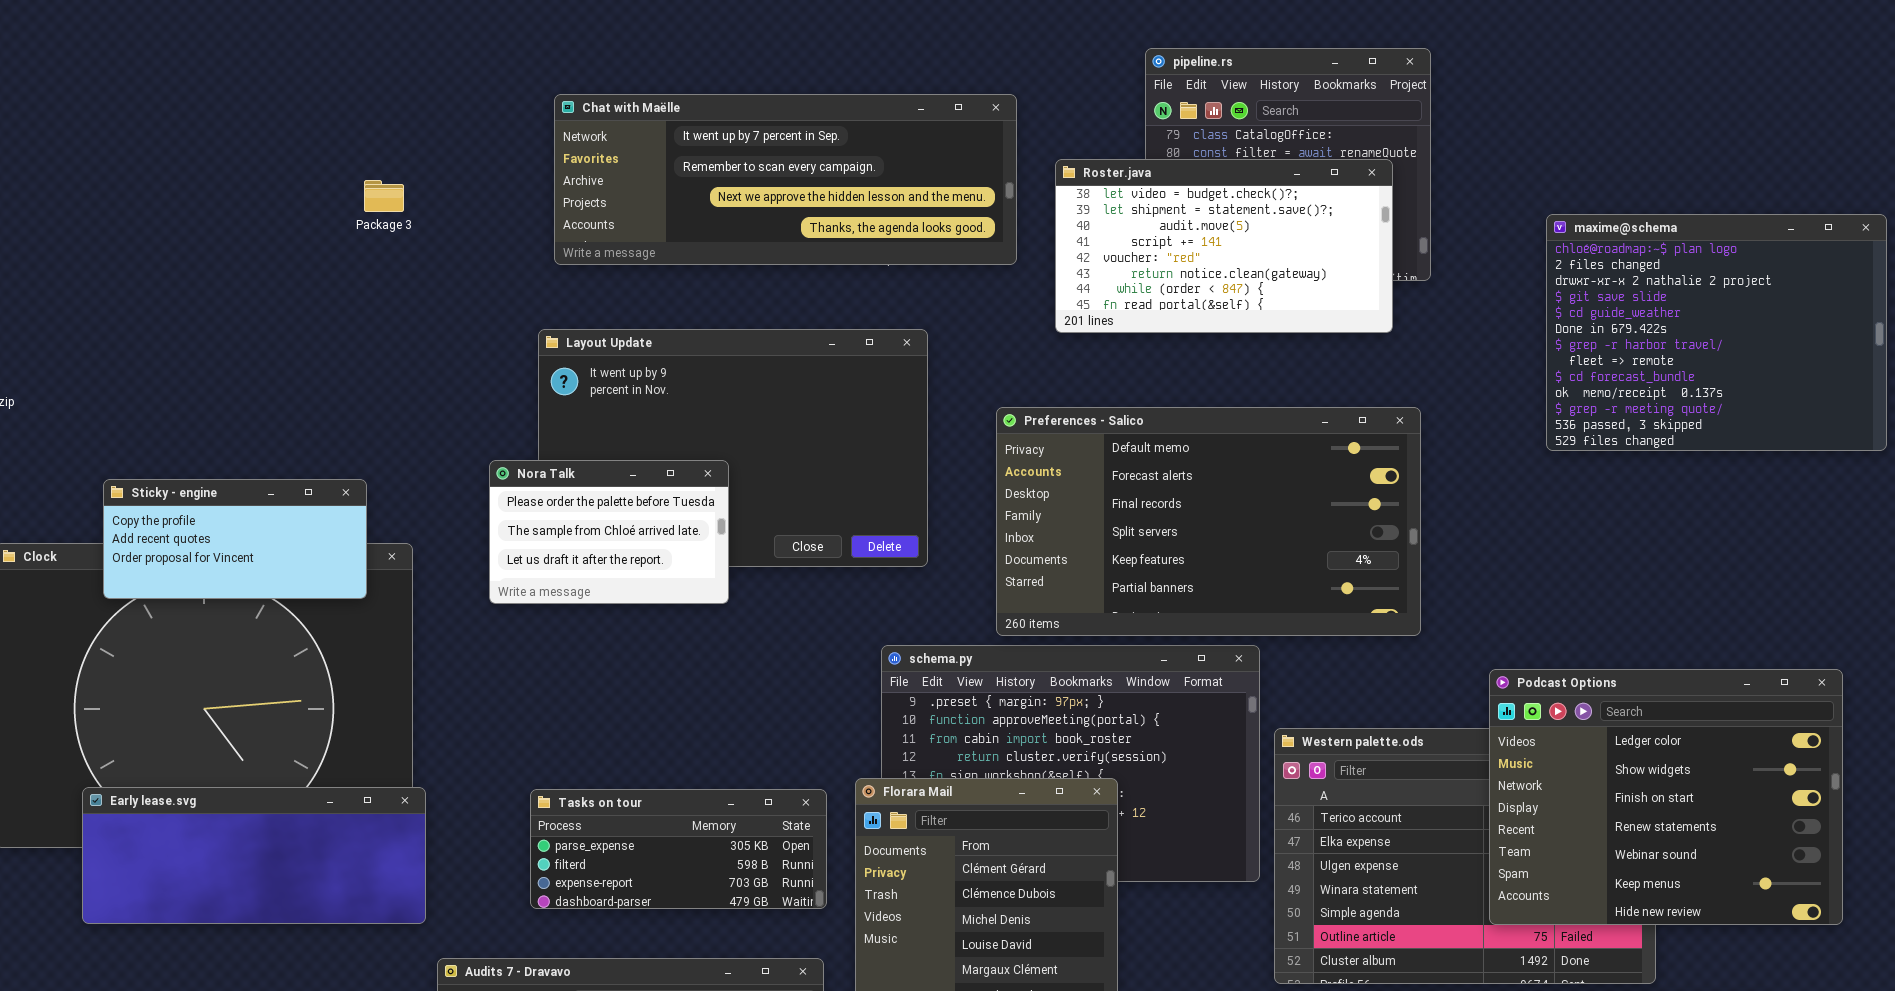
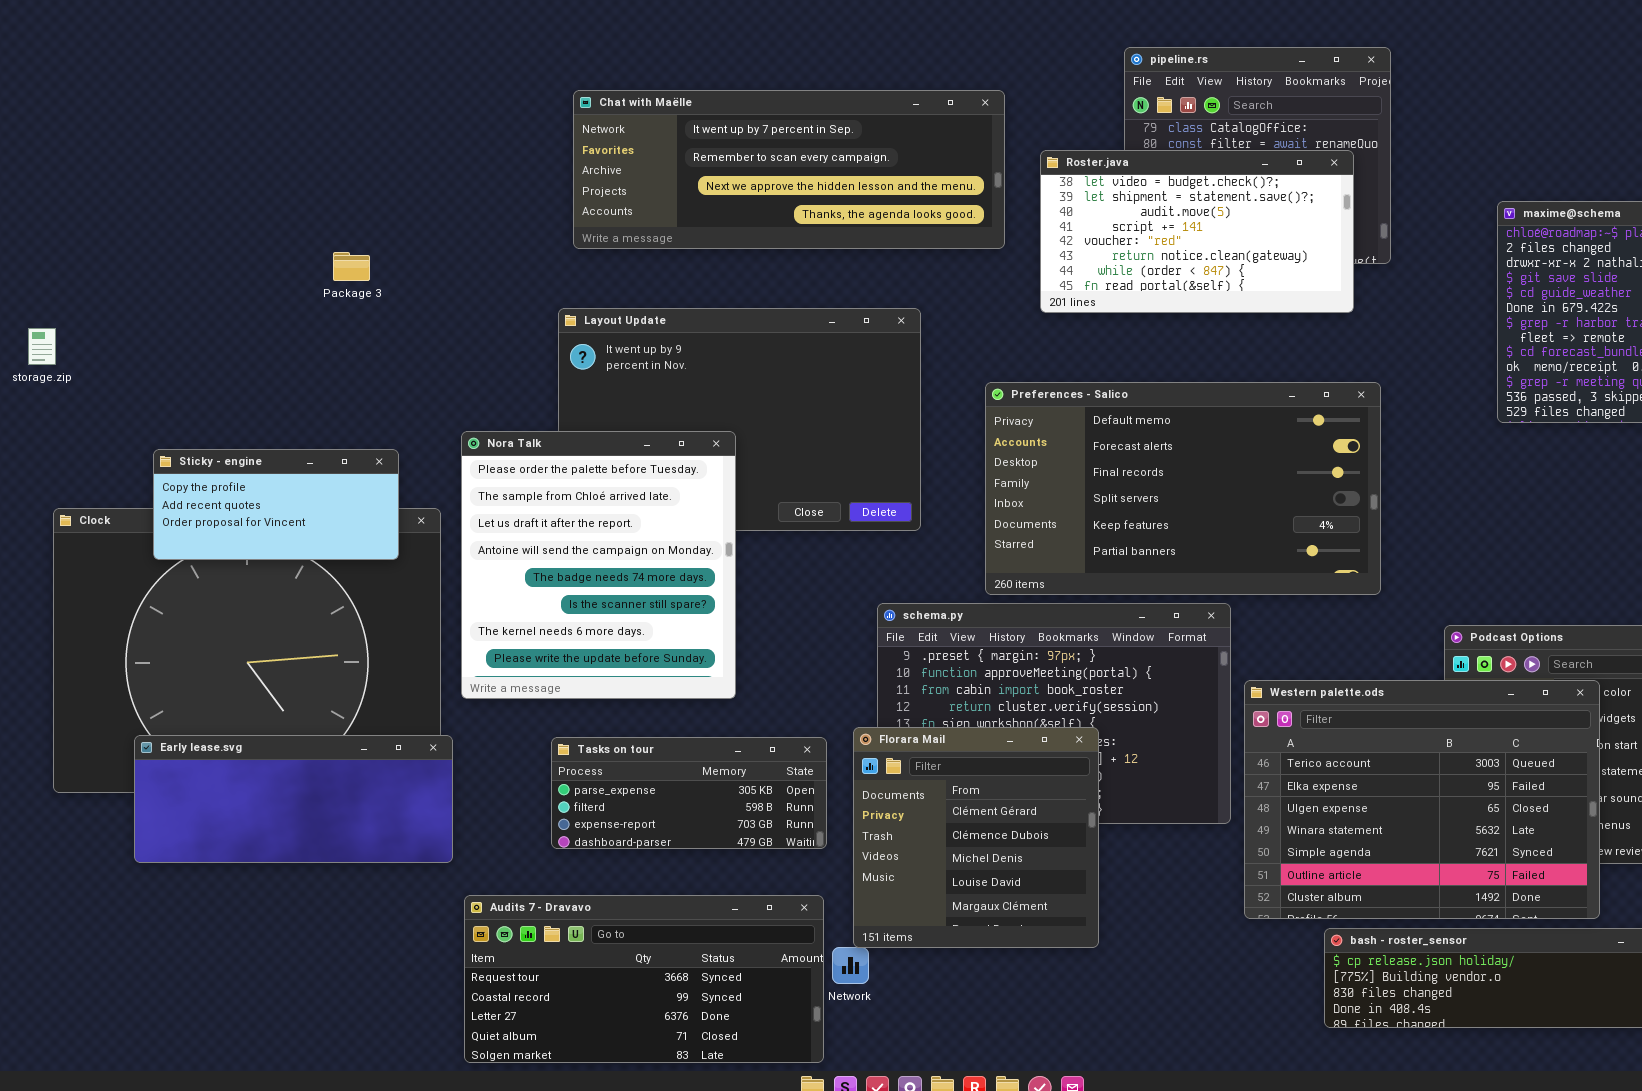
Package 3: [364,180,404,212] -> [333,252,370,281], moved
Nora Talk: [489,460,729,604] -> [461,431,736,699], resized
Western palette.ods: [1274,728,1656,984] -> [1244,680,1600,919], raised

